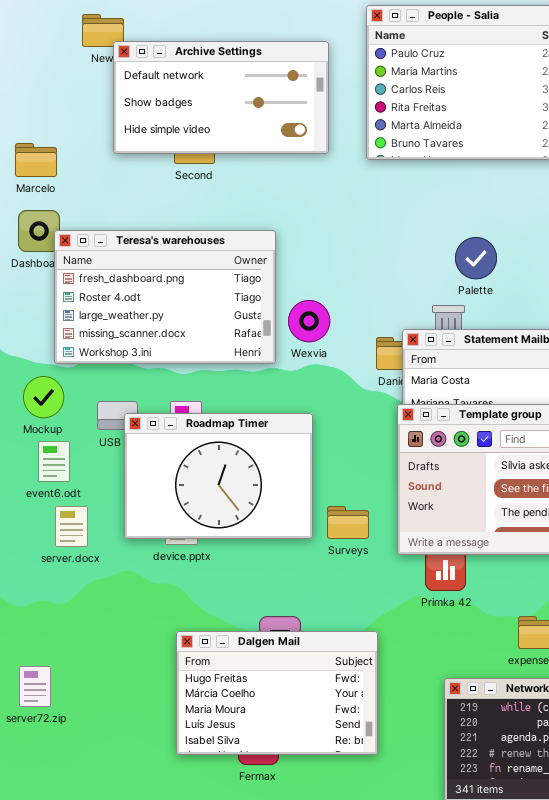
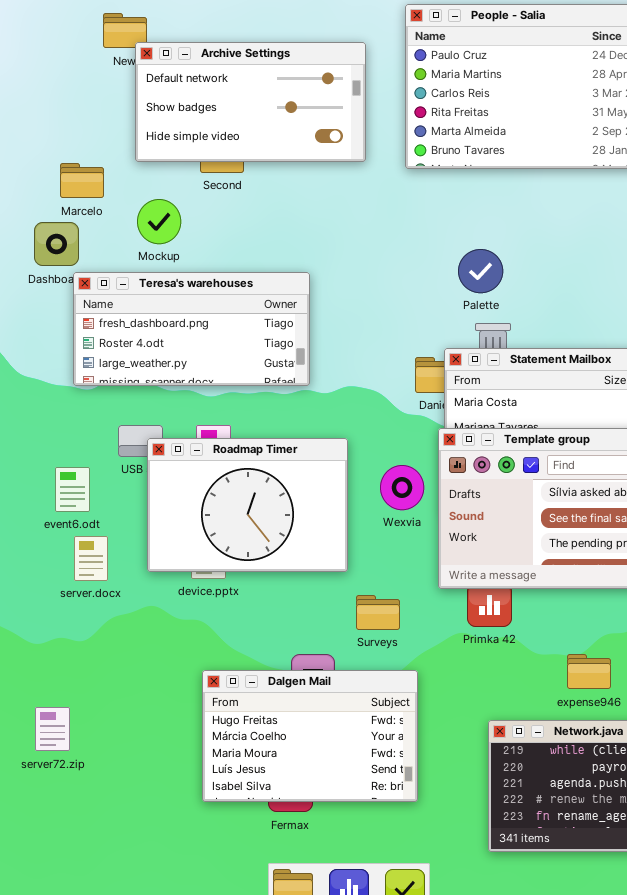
Marcelo: [15,143,57,177] -> [60,163,104,198], moved
Teresa's warehouses: [54,230,276,364] -> [73,272,310,386], resized
Palette: [455,237,497,279] -> [458,249,503,293], moved
Wexvia: [288,300,330,342] -> [380,465,424,510], moved
Mockup: [23,376,64,418] -> [137,199,181,244], moved
Surveys: [327,506,369,539] -> [356,595,400,630], moved

